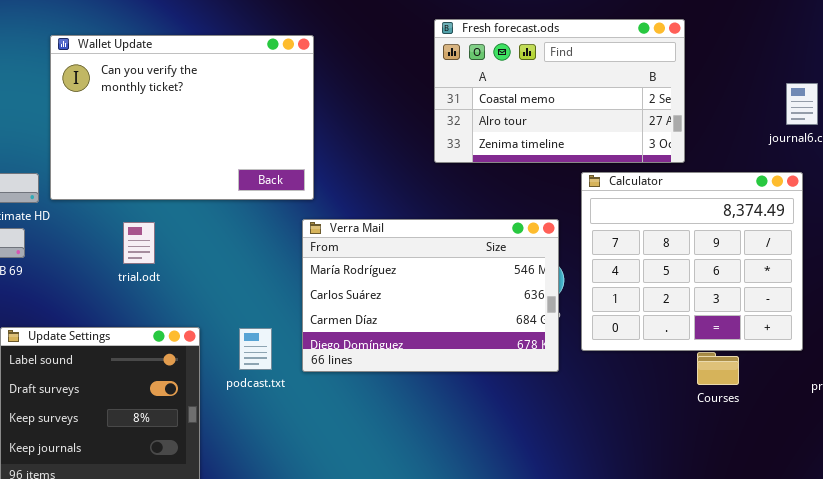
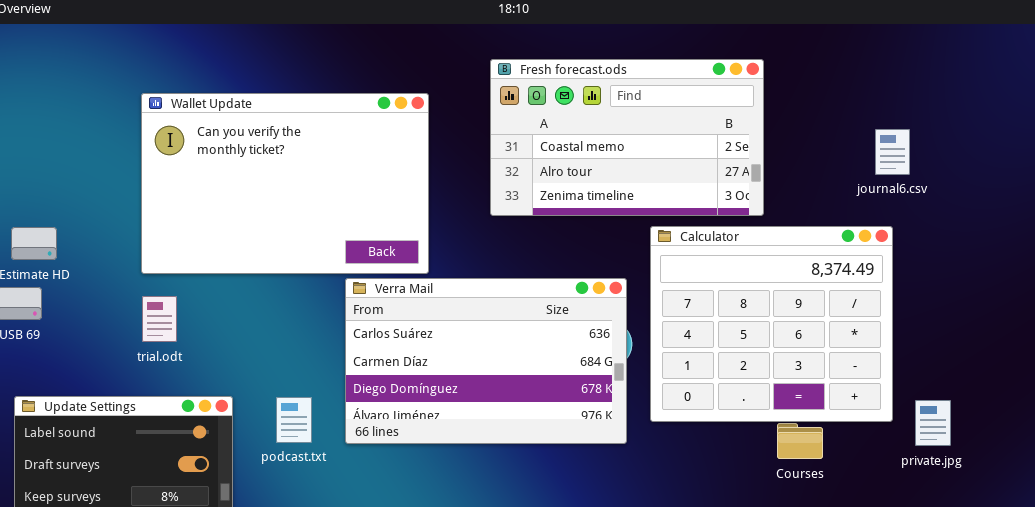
Wallet Update: [50,35,314,200] -> [141,93,429,274], moved
Verra Mail: [302,219,559,372] -> [345,278,627,444], scrolled down 1 row
trial.odt: [123,222,155,264] -> [142,296,177,342], moved

